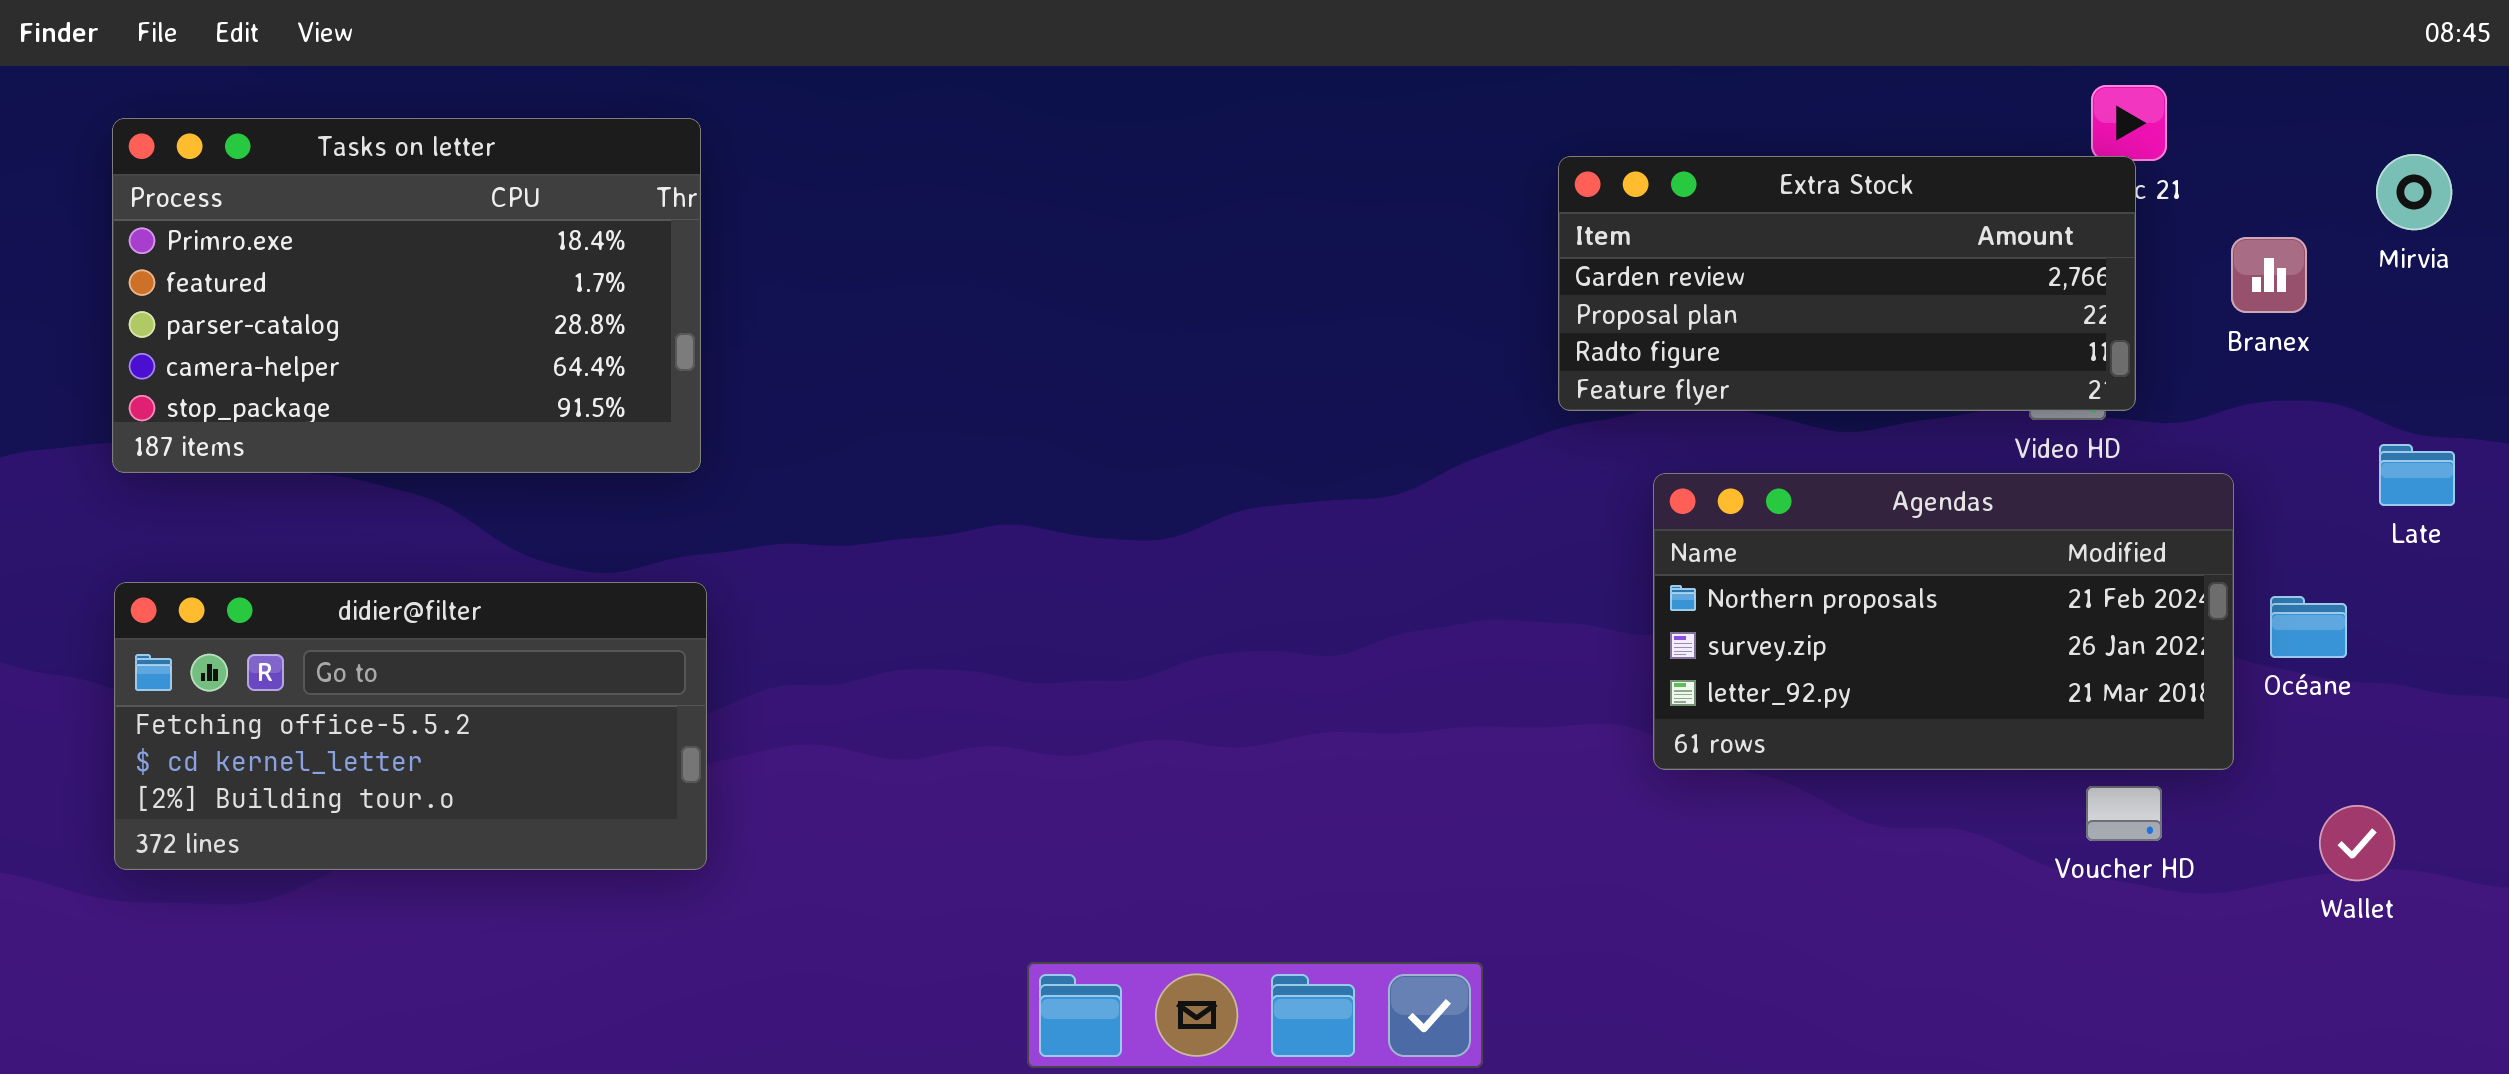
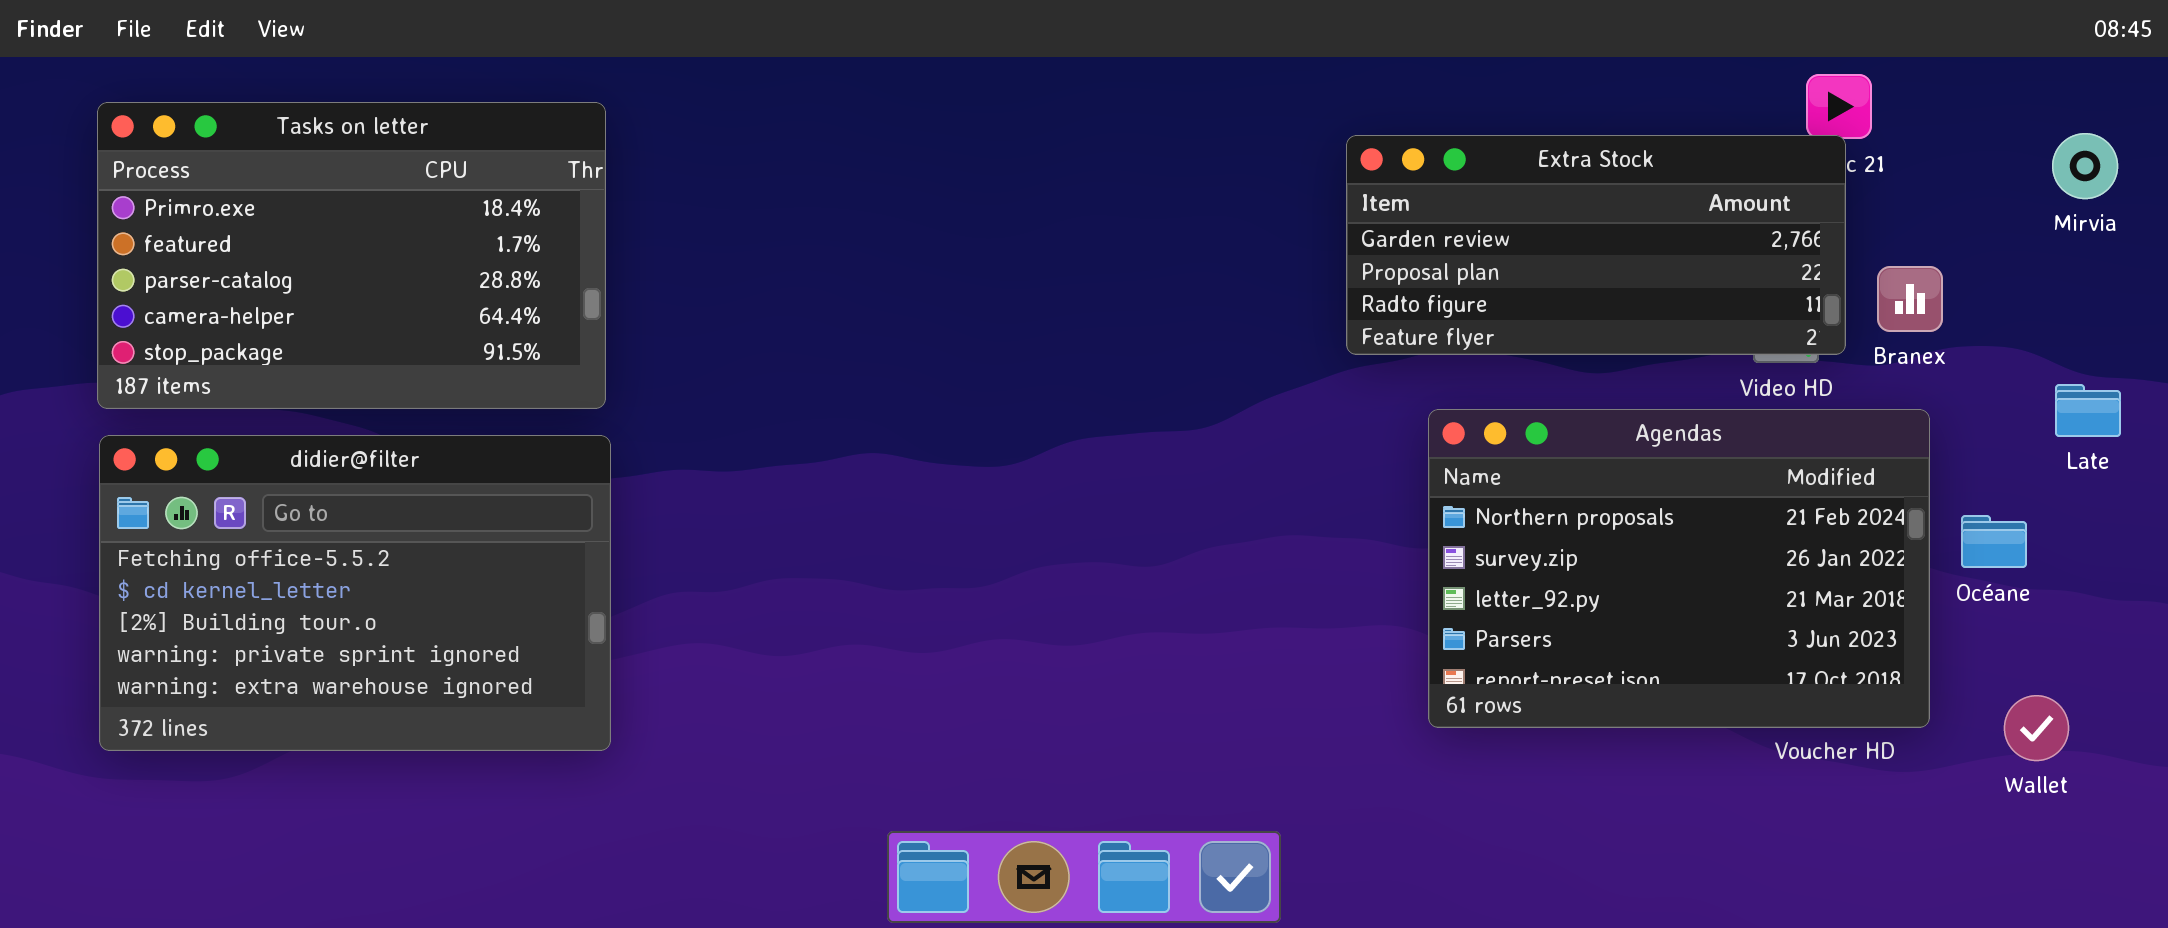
Branex: [2231,237,2307,313] -> [1877,266,1943,332], moved
Agendas: [1653,473,2234,770] -> [1428,409,1930,728], resized
didier@filter: [114,582,707,870] -> [99,435,611,751], resized

